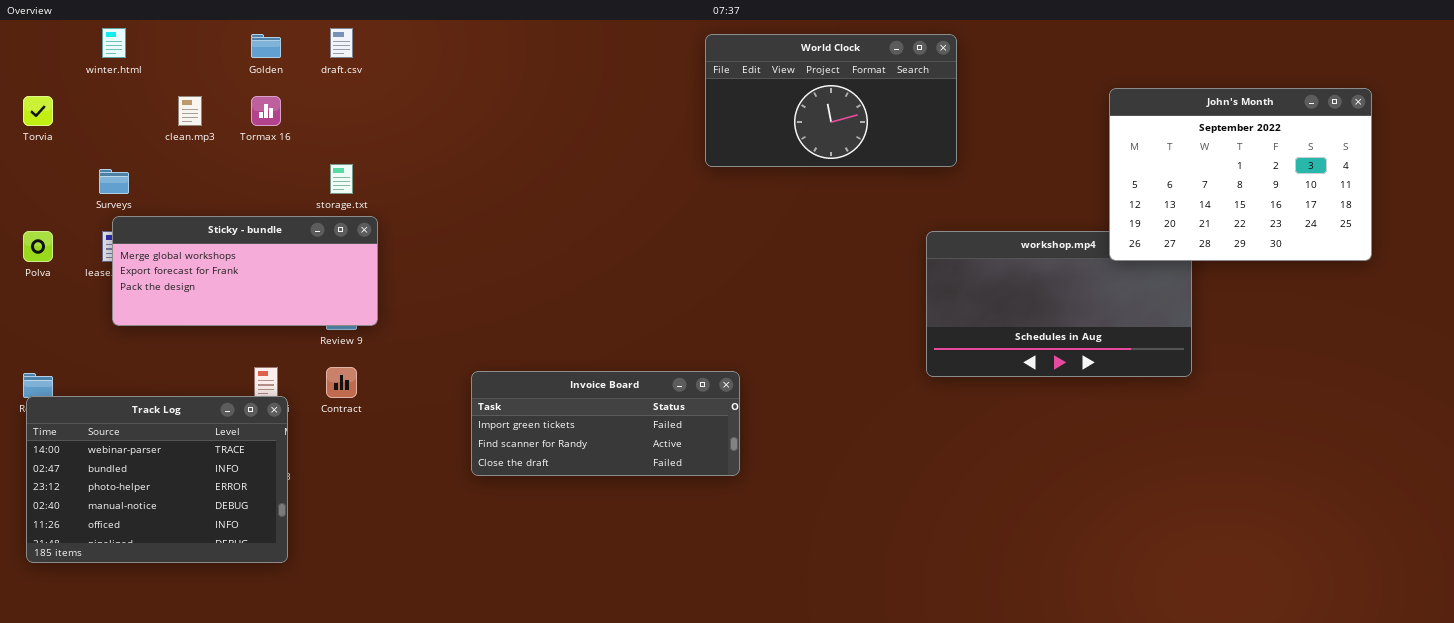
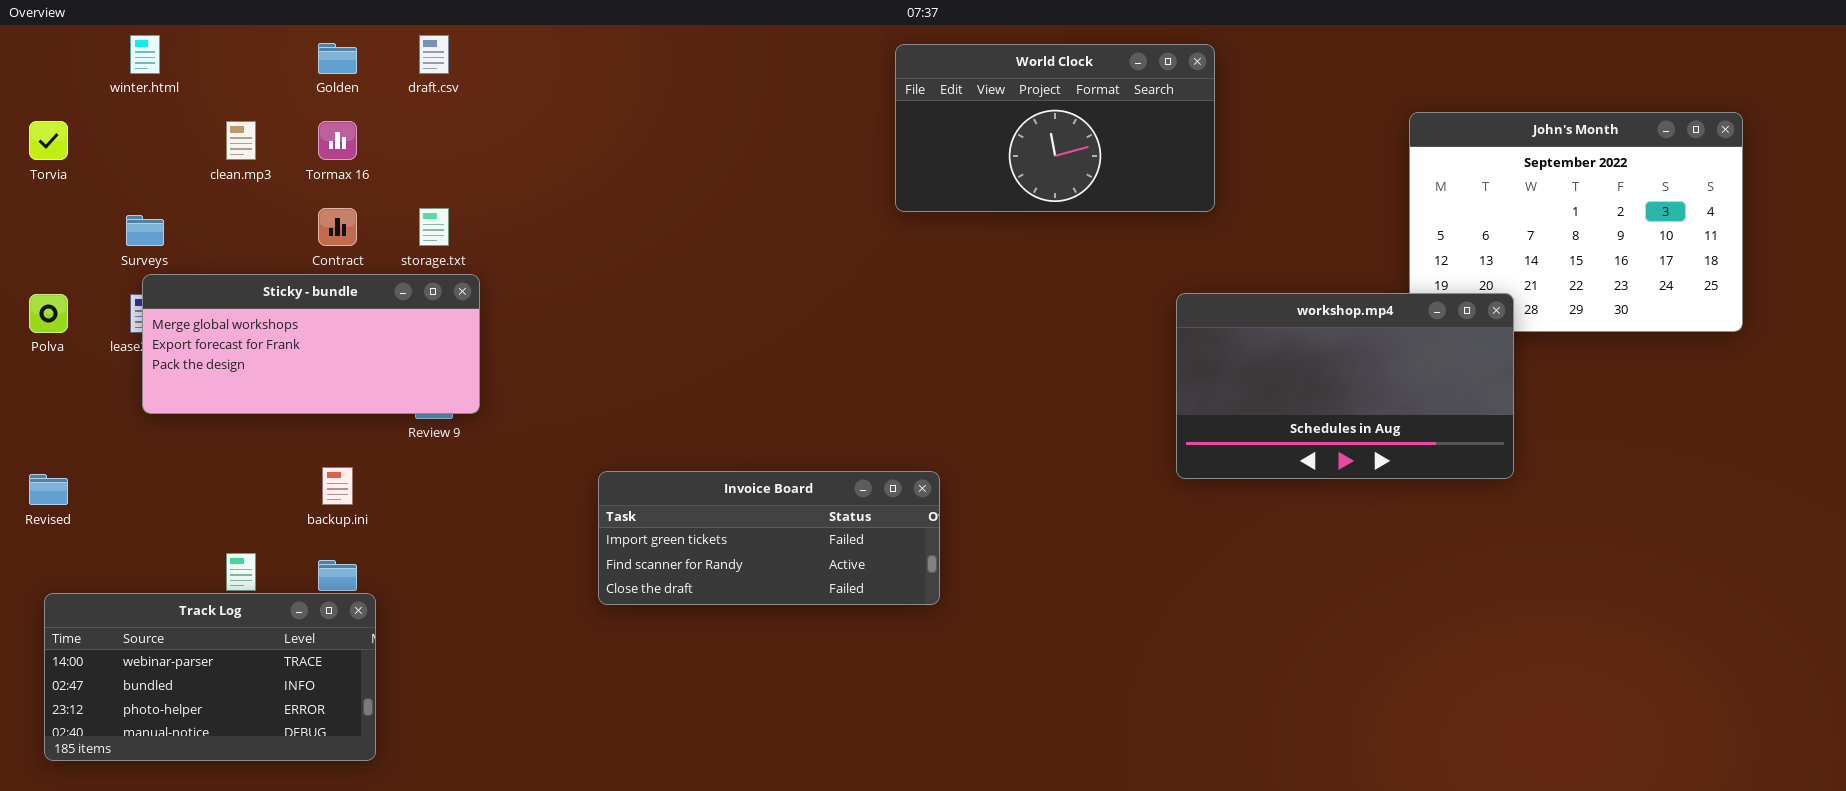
workshop.mp4: [926,231,1192,377] -> [1176,293,1514,479], raised
Contract: [326,367,357,398] -> [318,208,357,246], moved
Track Log: [26,396,288,563] -> [44,593,376,761], moved, resized

